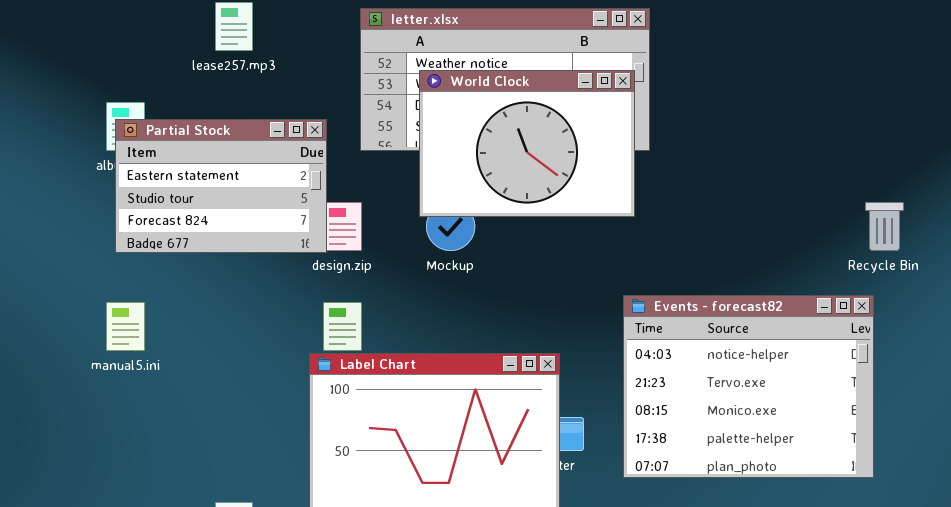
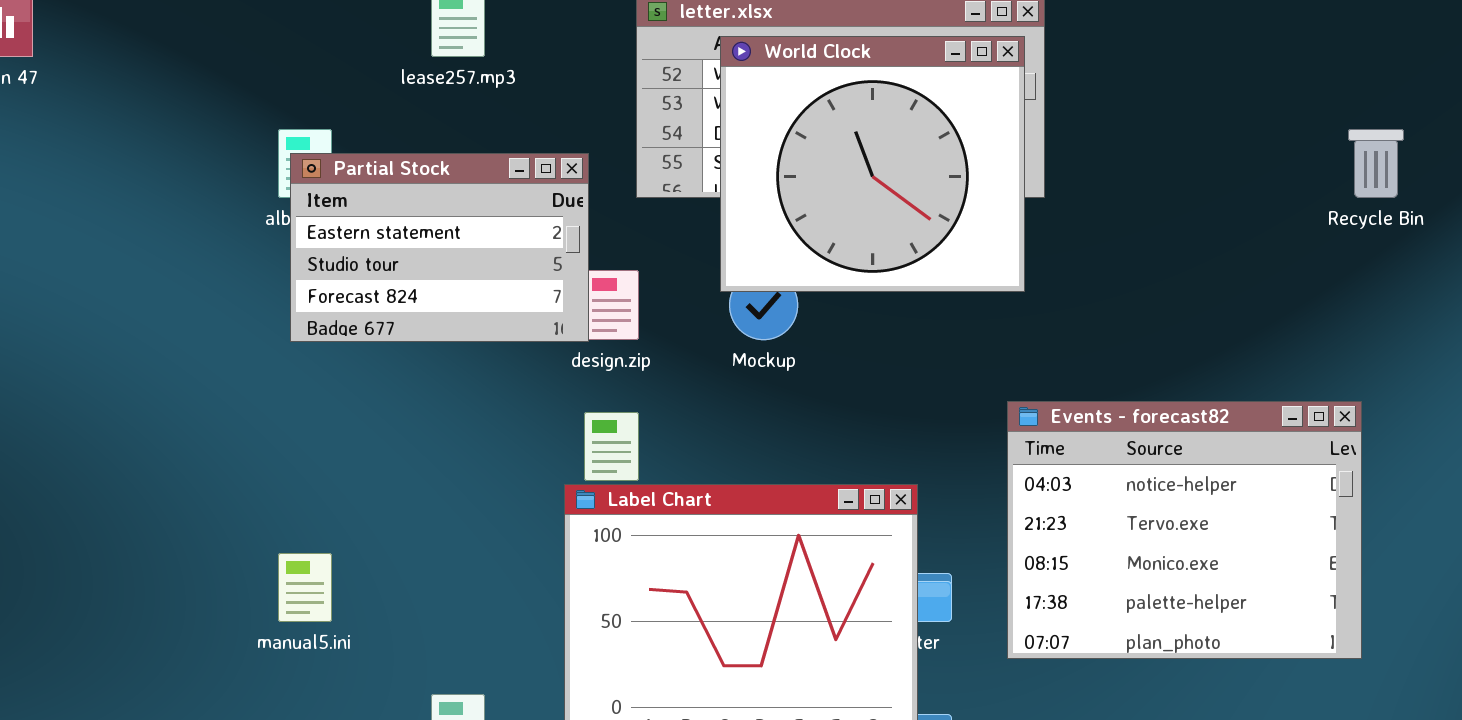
World Clock: [419,70,635,217] -> [720,36,1025,292], resized
Recycle Bin: [865,202,904,251] -> [1348,129,1404,198], moved
manual5.ini: [106,302,145,351] -> [278,553,332,622], moved

